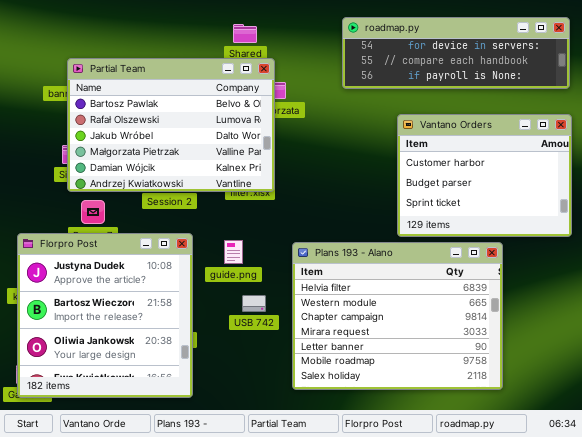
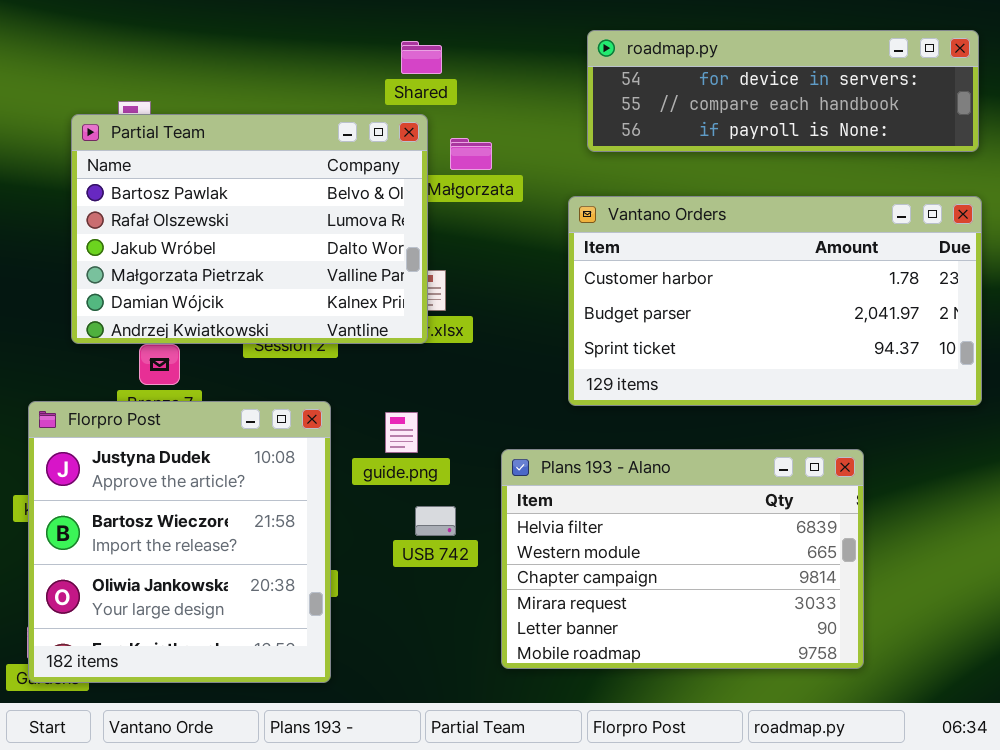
Partial Team: [67,58,275,192] -> [71,114,428,344], moved
Vantano Orders: [397,114,572,237] -> [568,196,982,406], resized
Plans 193 - Alano: [292,242,503,390] -> [501,449,864,669], resized

